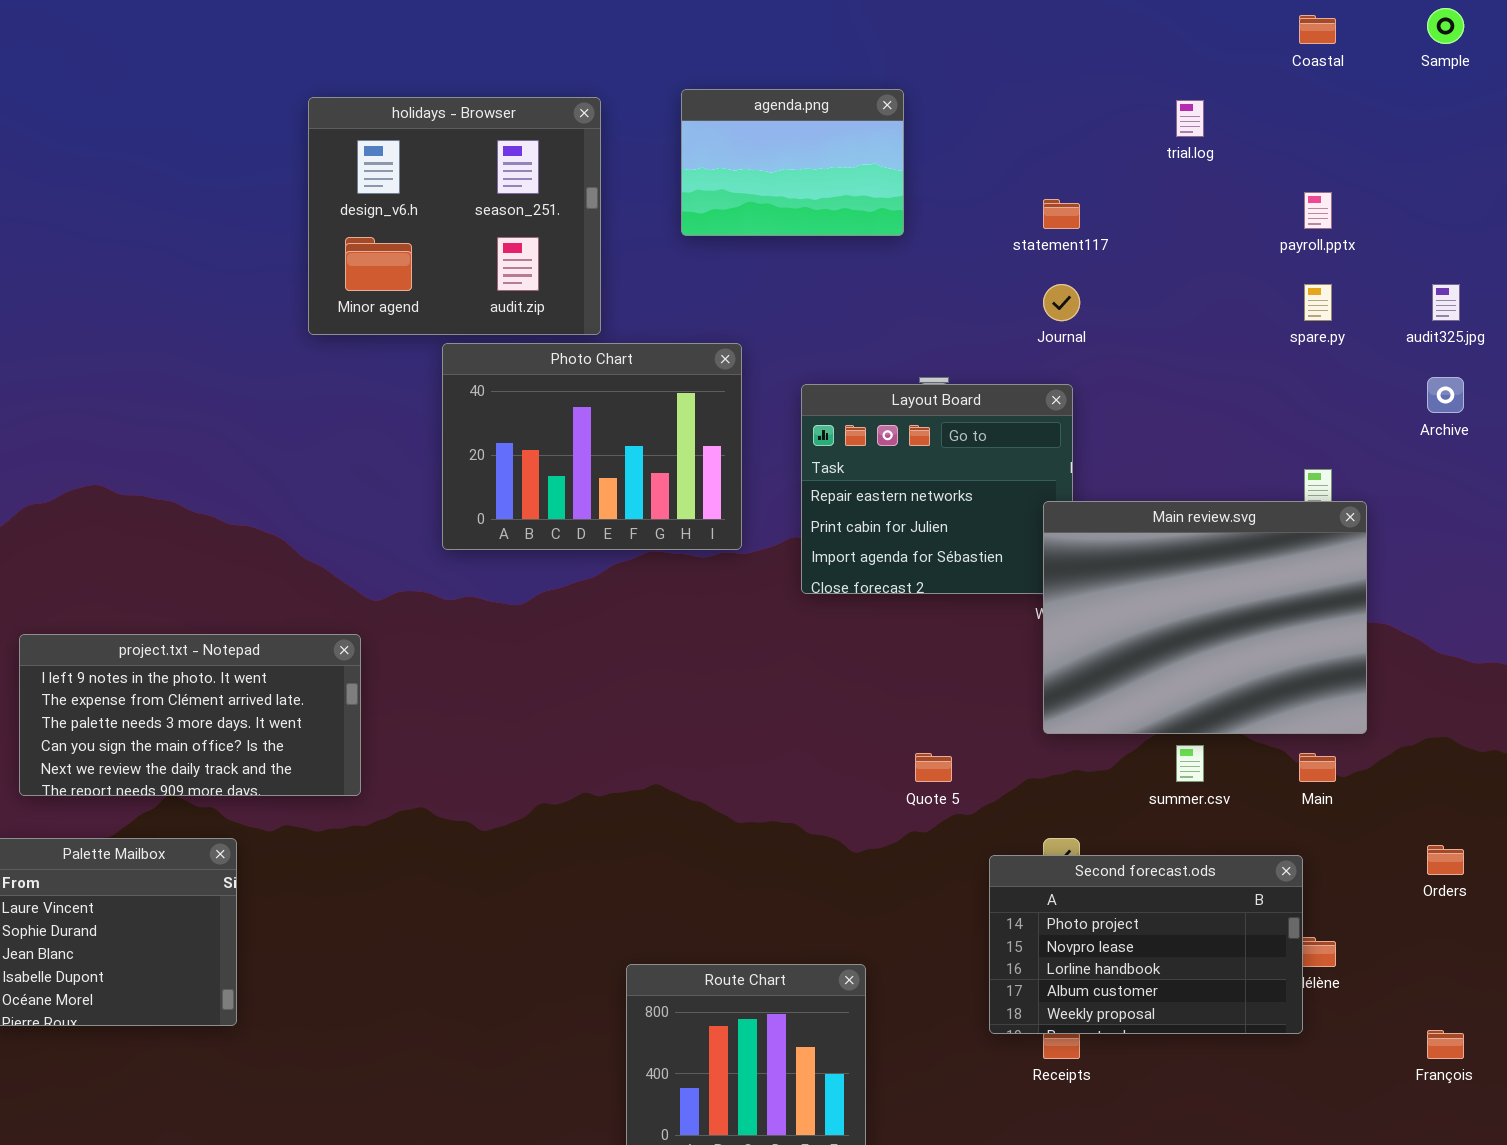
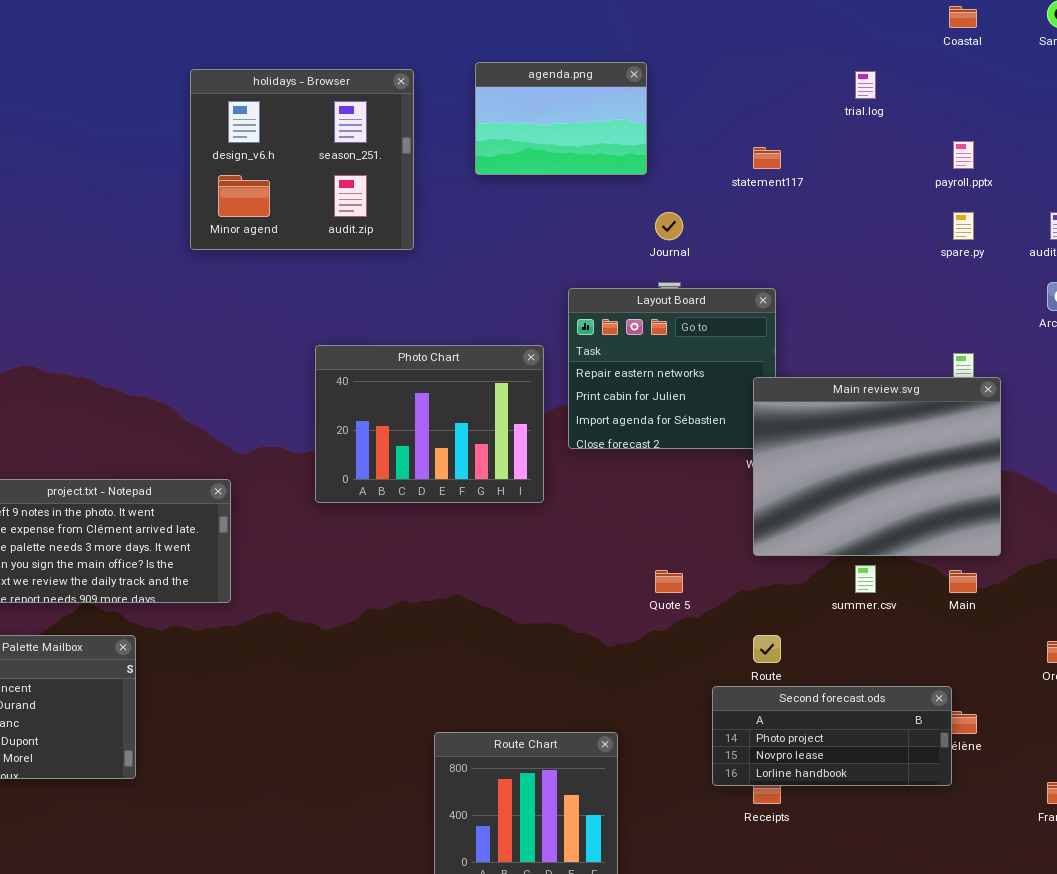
Journal: [1043,284,1080,321] -> [655,212,683,240], moved
Photo Chart: [442,343,742,550] -> [315,345,544,503], moved
Second forecast.ods: [989,855,1303,1034] -> [712,686,952,786], resized

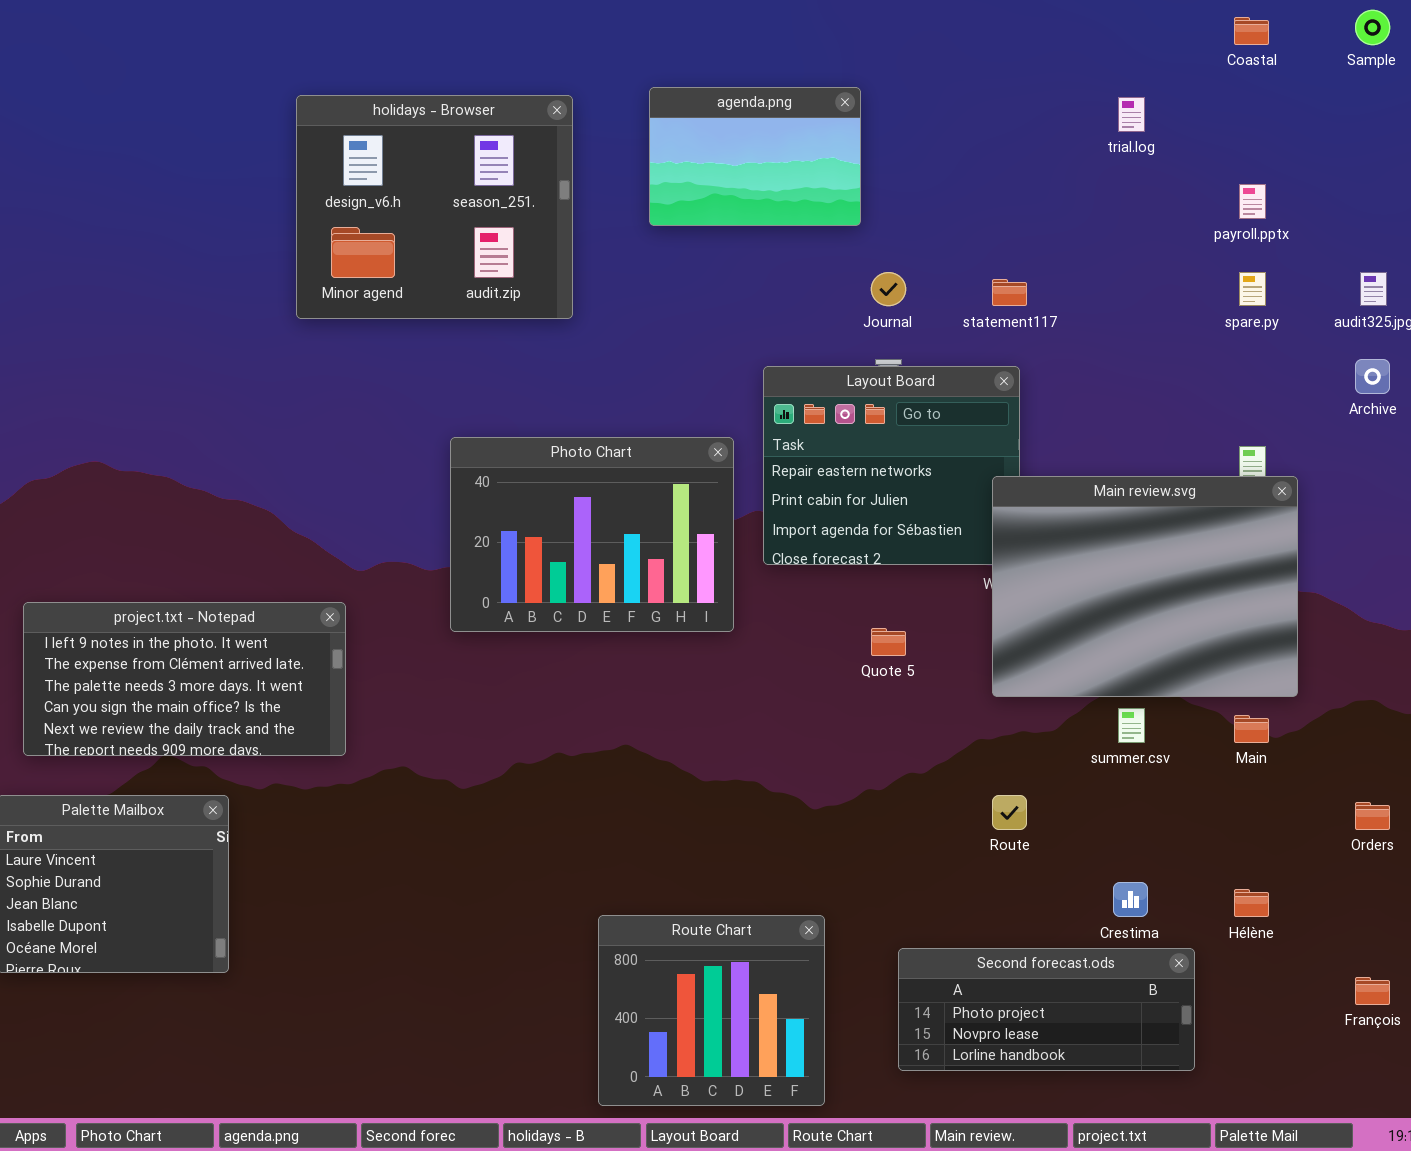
statement117: [753,147,781,169] -> [992,279,1027,306], moved
Quote 5: [655,570,683,593] -> [871,628,906,656], moved
Second forecast.ods: [712,686,952,786] -> [898,948,1195,1071], moved

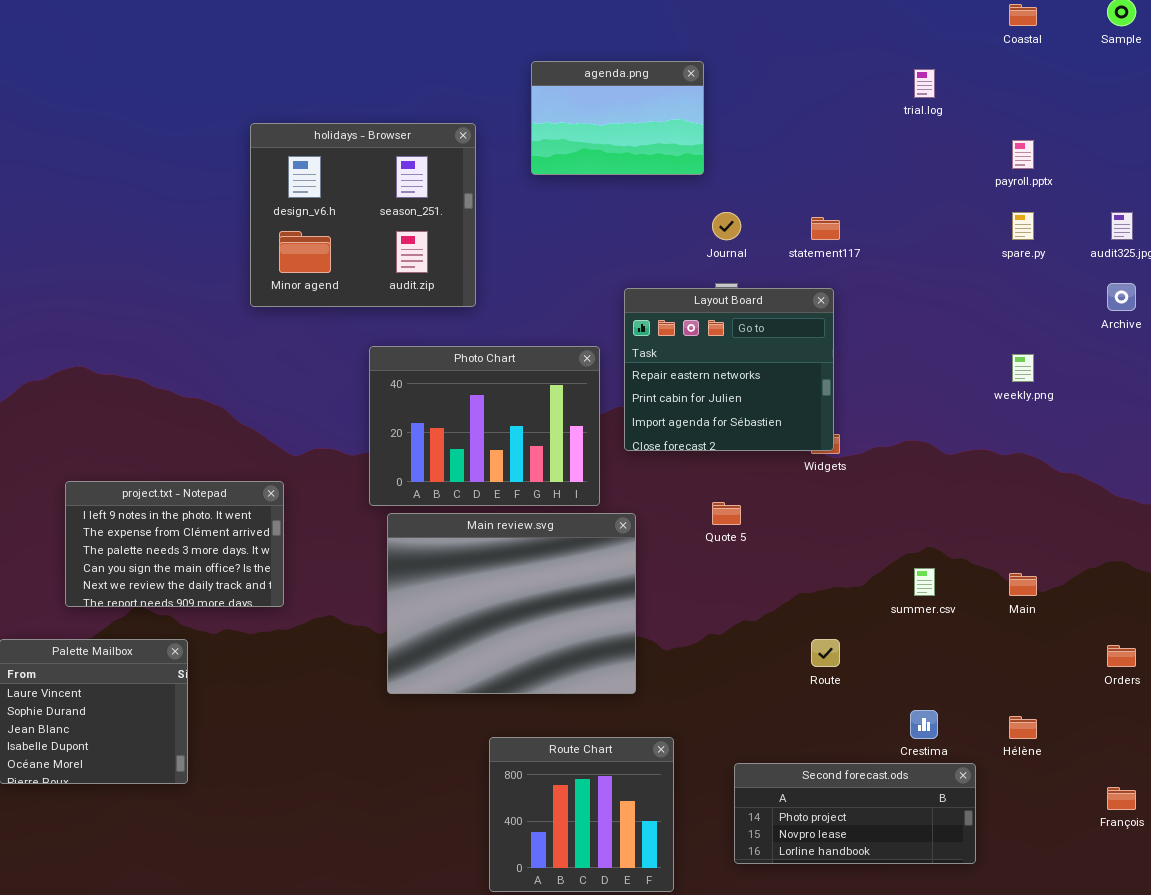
holidays - Browser: [296,95,573,319] -> [250,123,476,307], moved
Main review.svg: [992,476,1298,697] -> [387,513,636,694], moved
project.txt - Notepad: [23,602,346,756] -> [65,481,284,607], resized

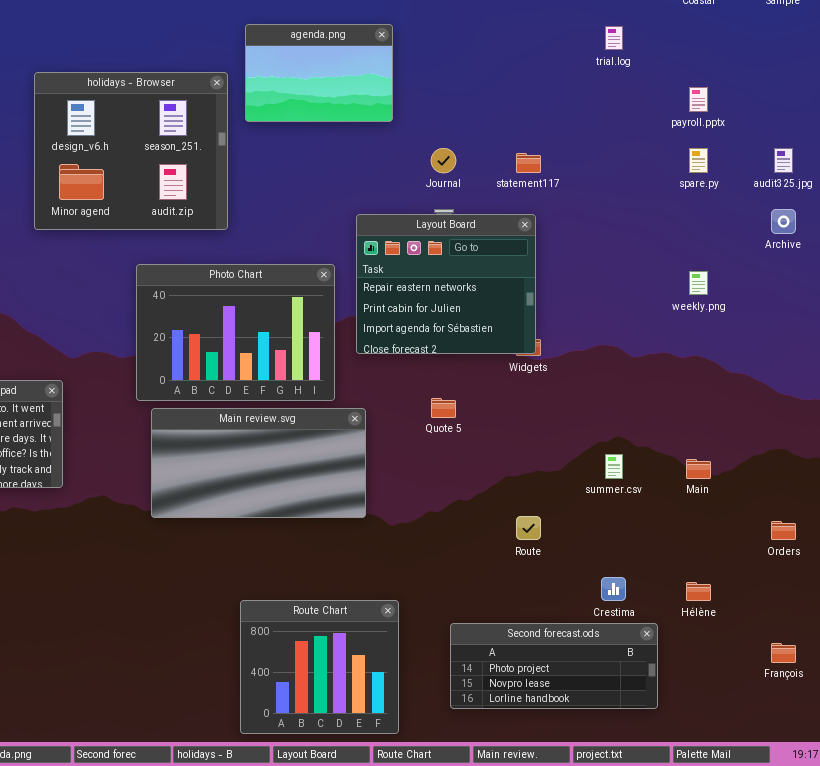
agenda.png: [531,61,704,175] -> [245,24,393,122], moved
Main review.svg: [387,513,636,694] -> [151,408,366,518], resized

